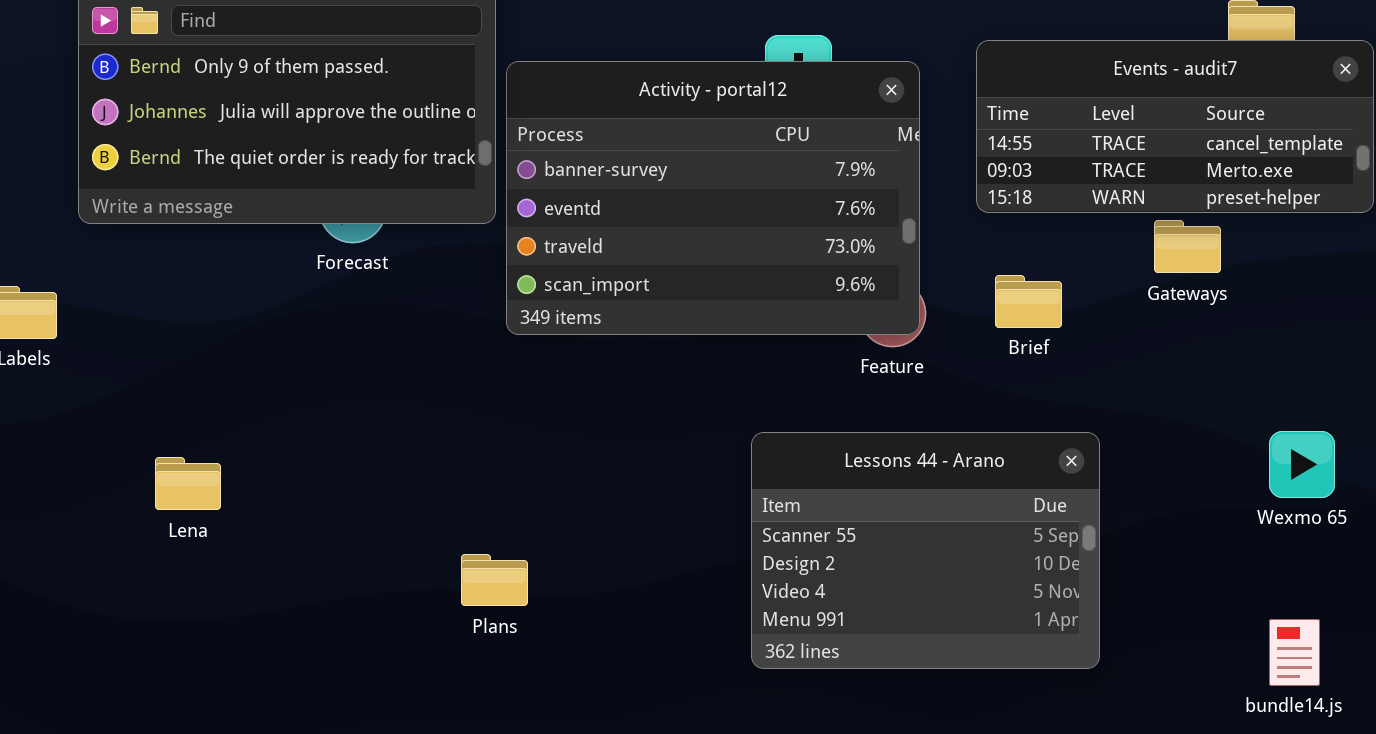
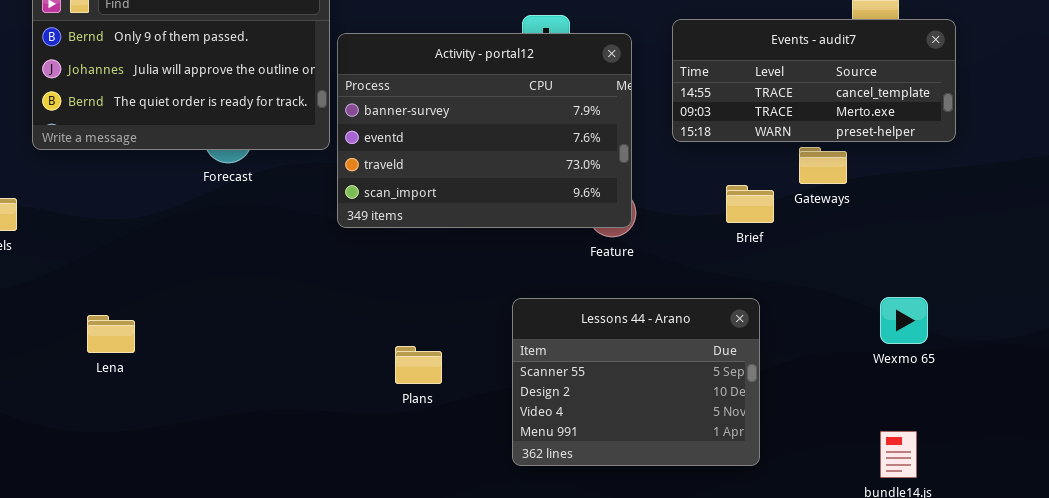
Brief: [995,275,1062,328] -> [726,185,774,223], moved
Plans: [461,554,528,606] -> [395,346,442,384], moved

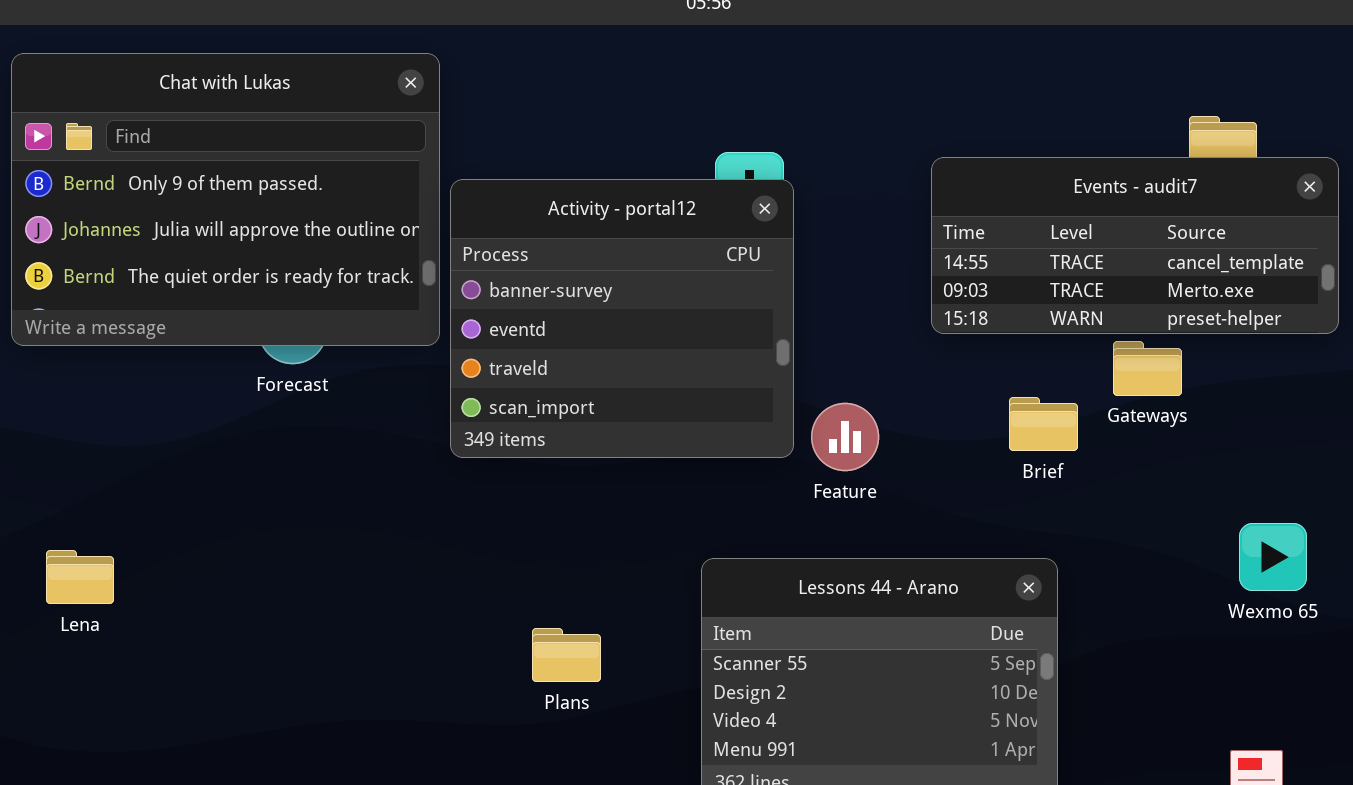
Activity - portal12: [337,33,632,228] -> [450,179,794,458], resized
Wexmo 65: [880,297,928,344] -> [1239,523,1307,591], moved
Lena: [87,315,135,353] -> [46,550,114,604], moved

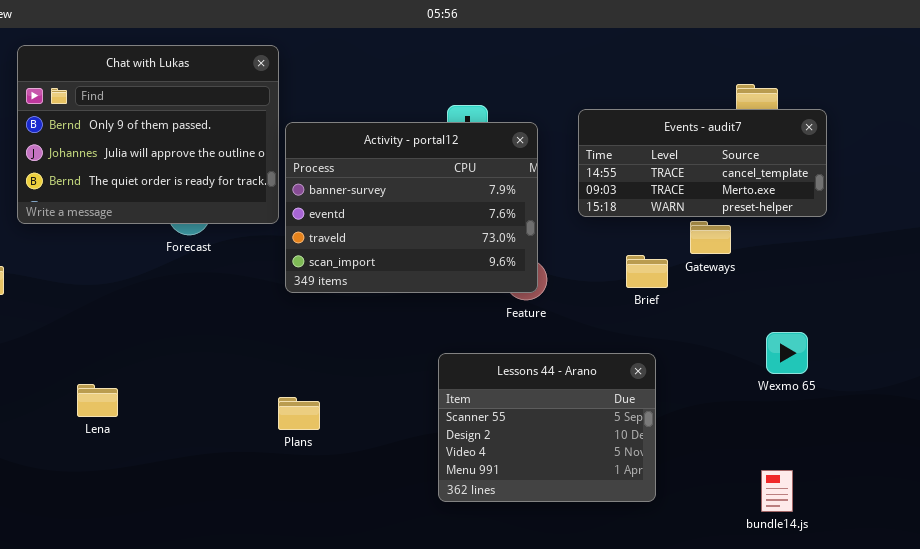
Activity - portal12: [450,179,794,458] -> [285,122,538,293], resized
Lena: [46,550,114,604] -> [77,384,118,417], moved
Plans: [532,628,601,682] -> [278,397,320,430], moved

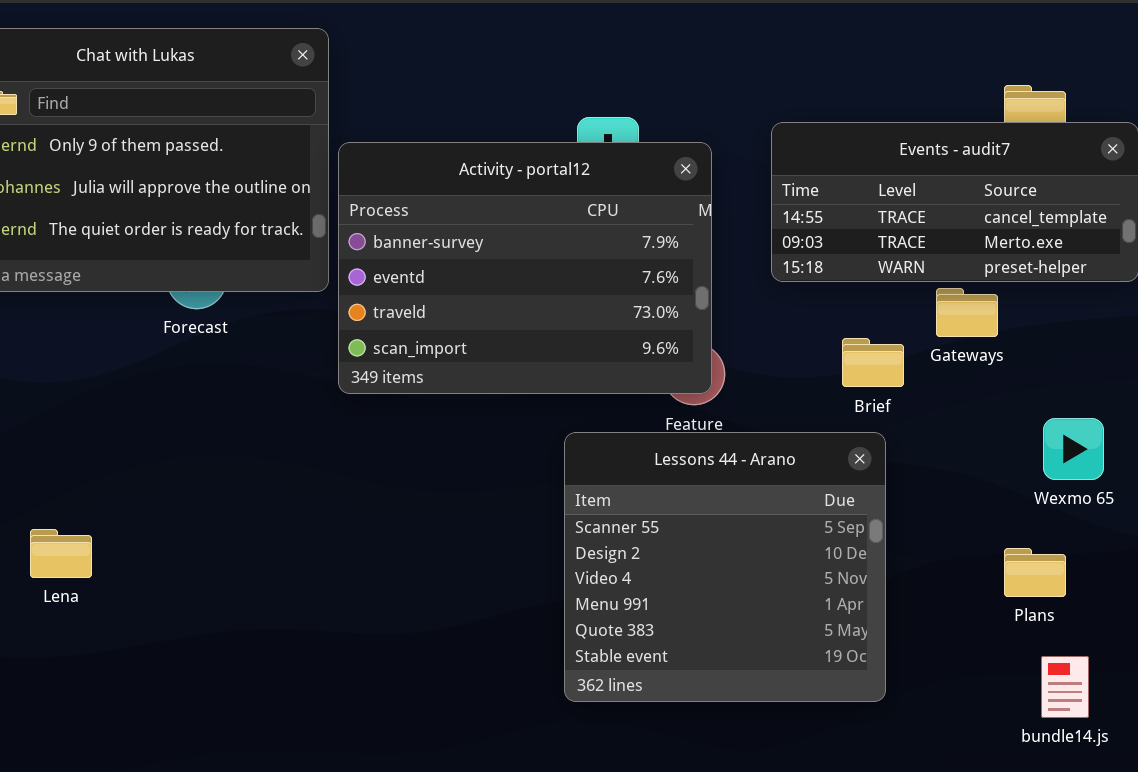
Wexmo 65: [766,332,808,374] -> [1043,418,1104,480], moved
Lessons 44 - Arano: [438,353,656,502] -> [564,432,886,702], resized
Plans: [278,397,320,430] -> [1004,548,1066,597], moved

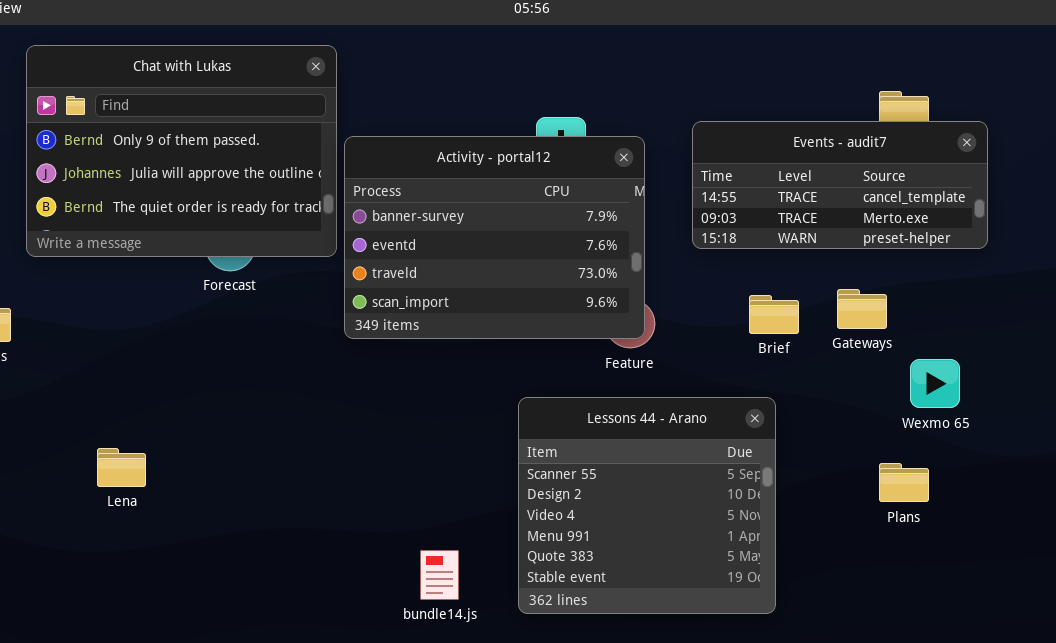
Gateways: [936,288,998,337] -> [837,289,887,329], moved
Lessons 44 - Arano: [564,432,886,702] -> [518,397,776,614], moved
bundle14.js: [1041,656,1089,718] -> [420,550,459,600], moved

